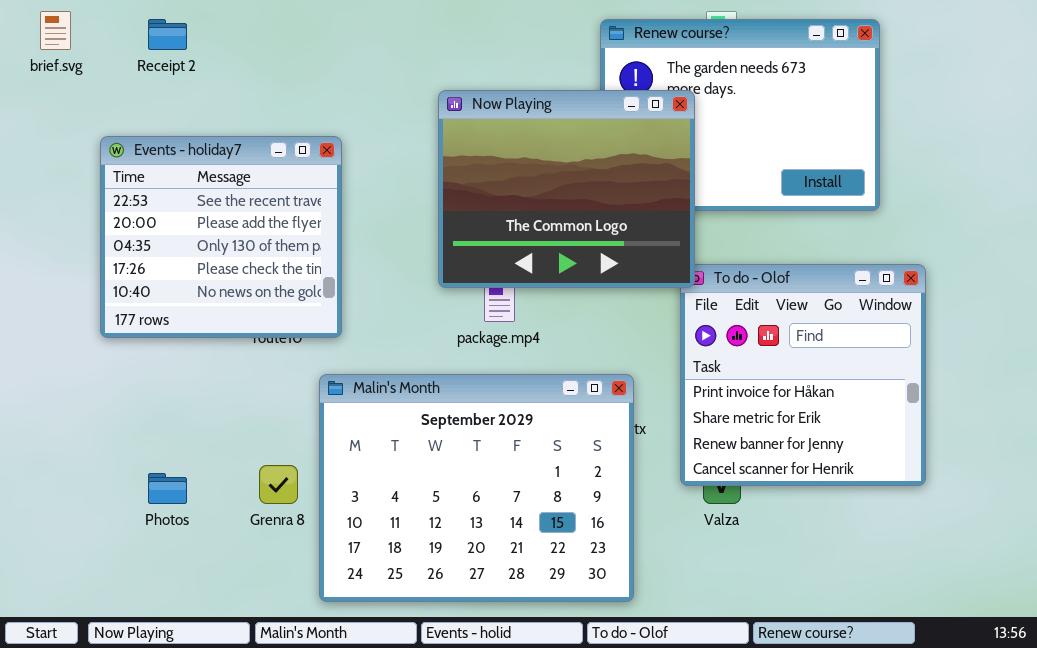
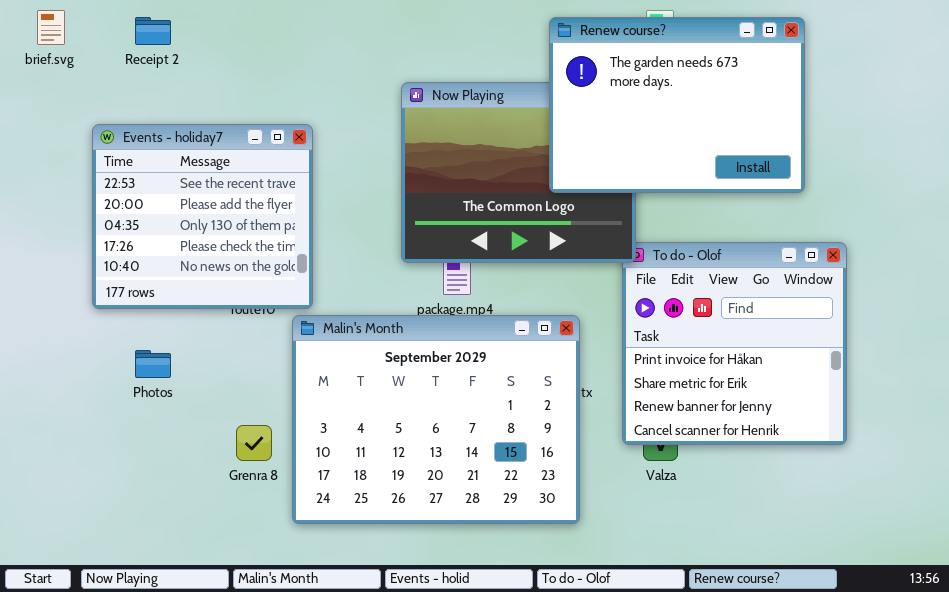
Renew course?: [600,19,880,211] -> [549,17,805,193], raised
Malin's Month: [319,374,634,602] -> [292,315,580,524], moved
Photos: [148,473,187,504] -> [135,350,171,378], moved

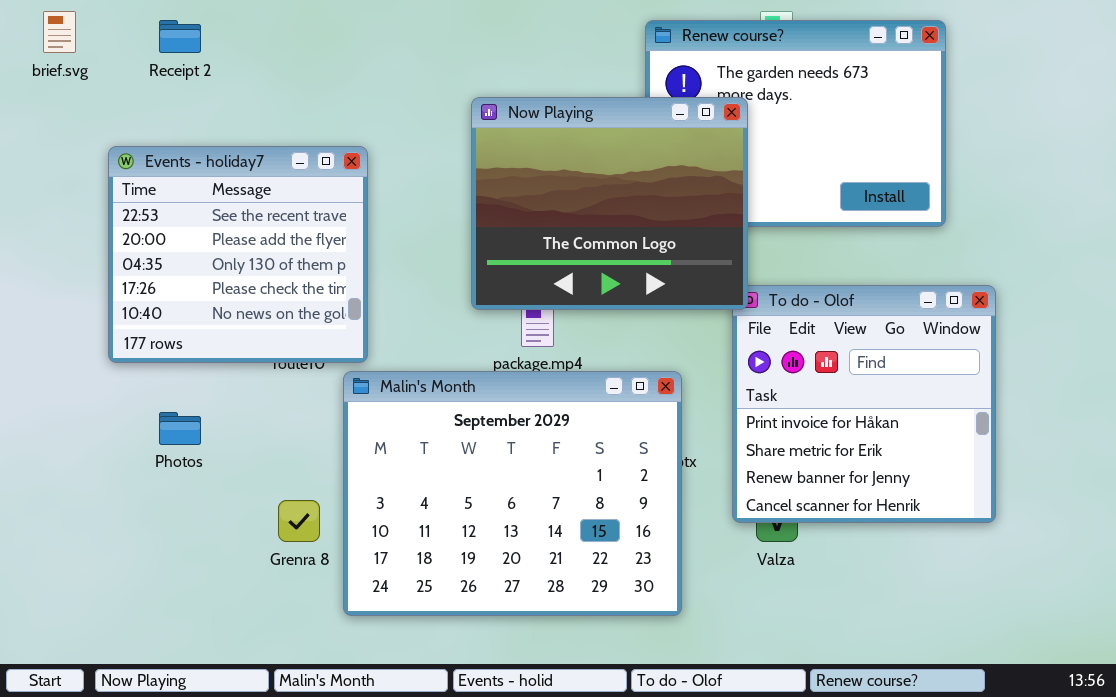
Now Playing: [401,82,636,263] -> [471,97,748,310], raised

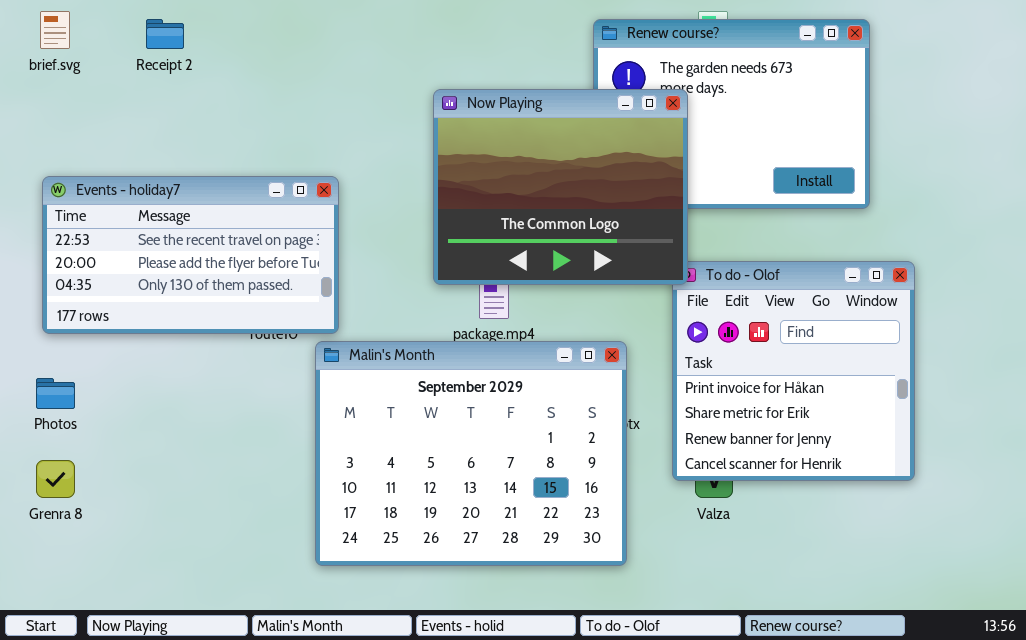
Events - holiday7: [108,146,368,363] -> [42,176,339,334], resized
Photos: [159,412,201,445] -> [36,378,75,409], moved
Grenra 8: [278,500,320,542] -> [36,460,75,498], moved

